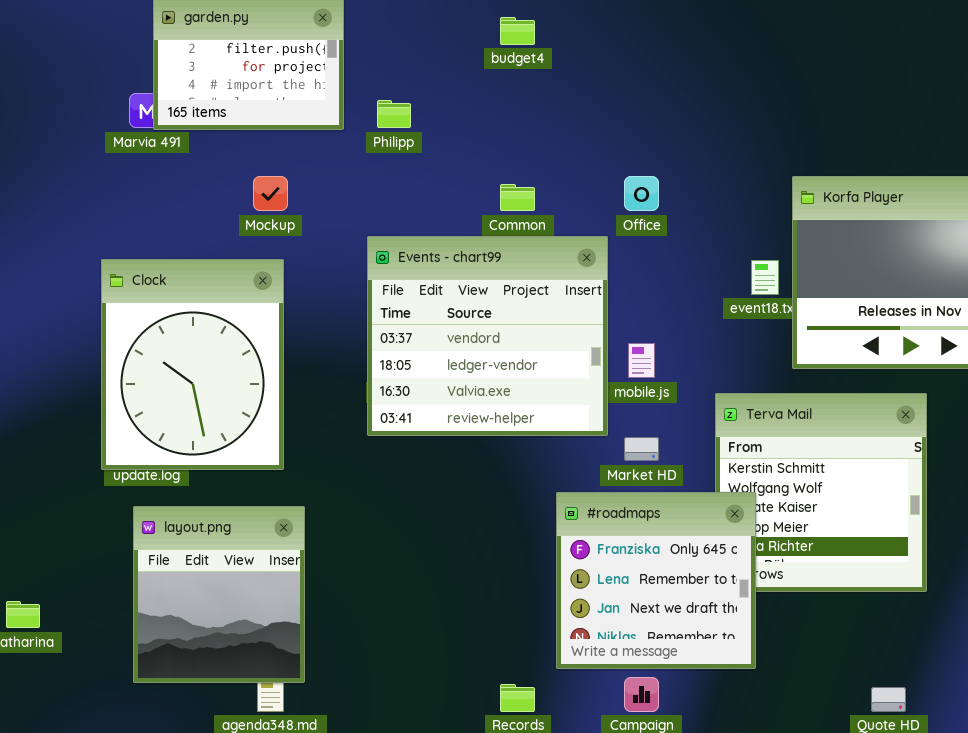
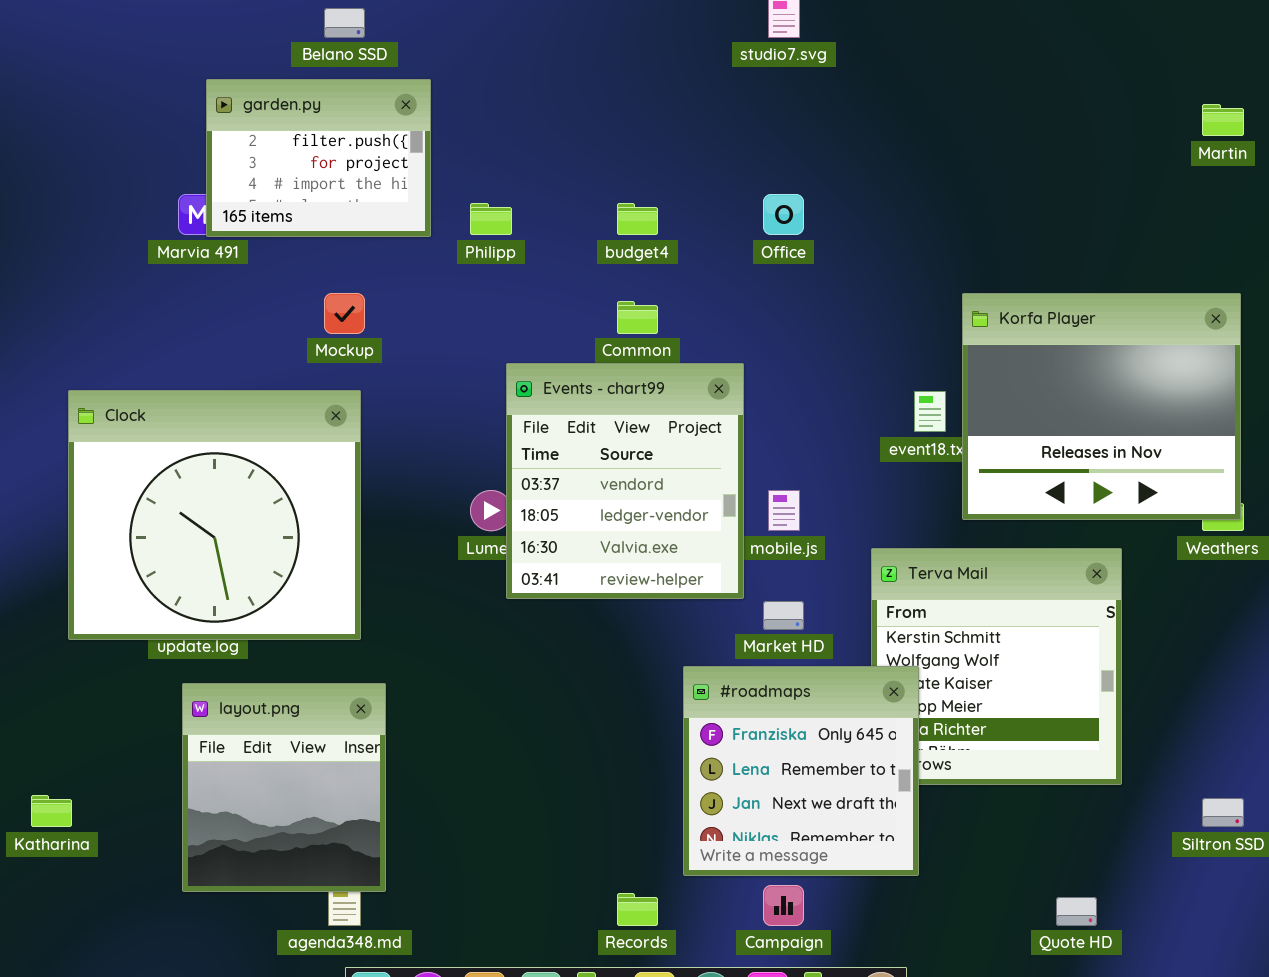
budget4: [500,17,535,45] -> [617,203,658,235], moved
Office: [624,176,659,211] -> [763,194,804,235], moved
Events - chart99: [367,236,608,436] -> [506,363,744,599], resized
Clock: [101,259,284,470] -> [68,390,361,640], resized

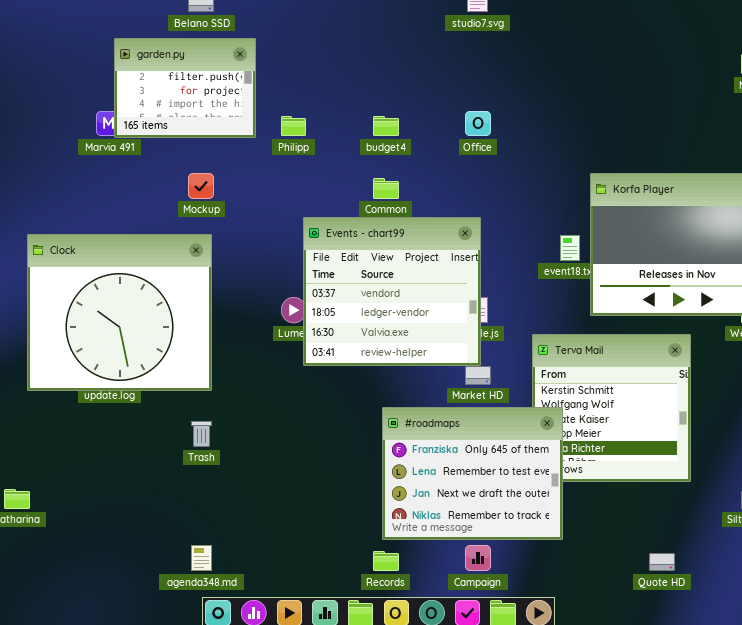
Events - chart99: [506,363,744,599] -> [303,217,481,366], resized
#roadmaps: [683,666,919,876] -> [382,407,563,540], resized
layout.png: [182,683,386,892] -> none, closed

